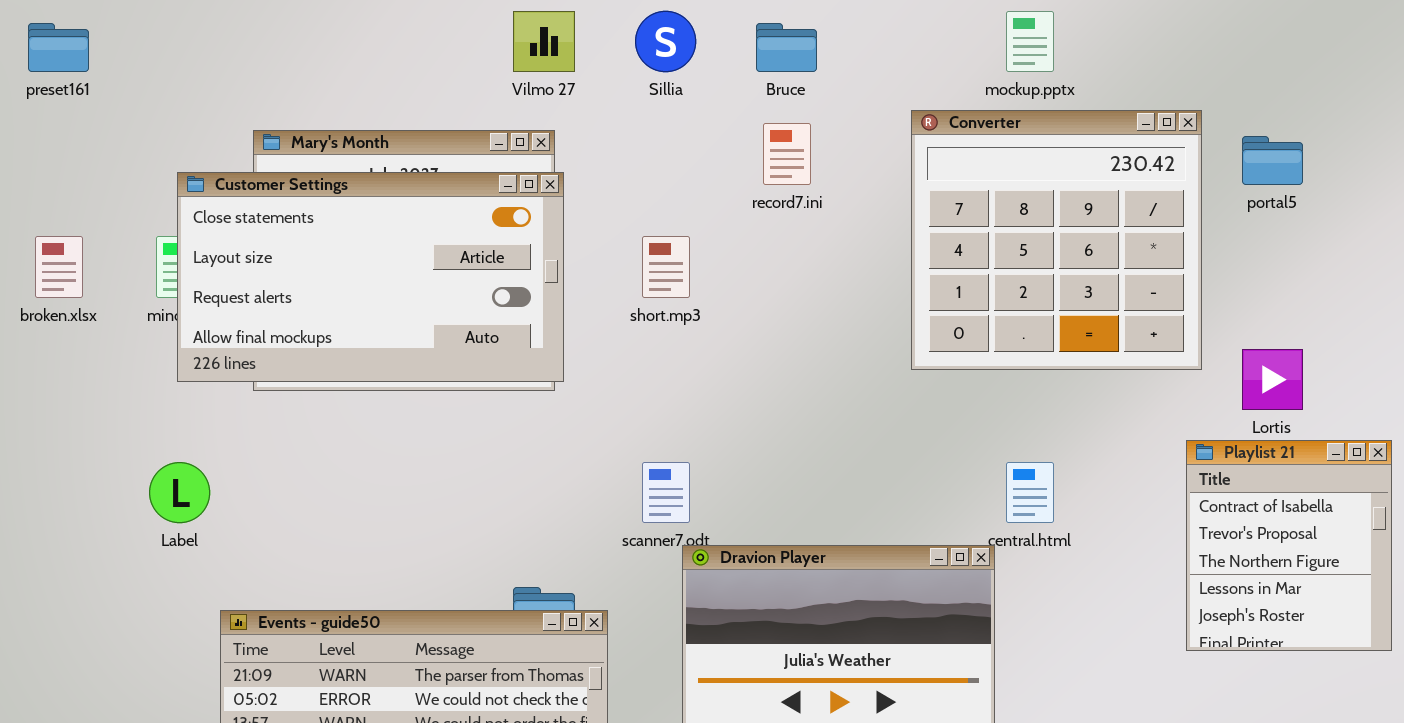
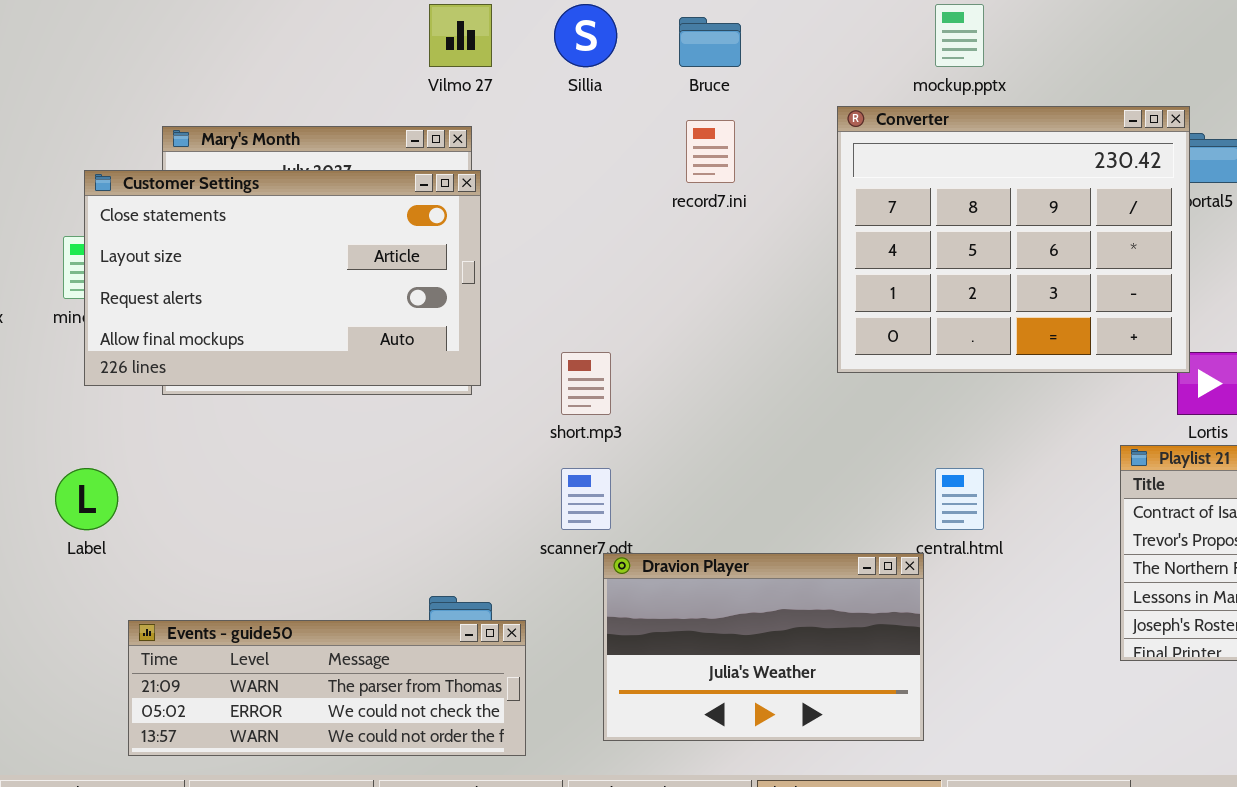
Converter: [911,110,1202,370] -> [837,106,1190,373], resized
short.mp3: [642,236,690,298] -> [561,352,611,415], moved

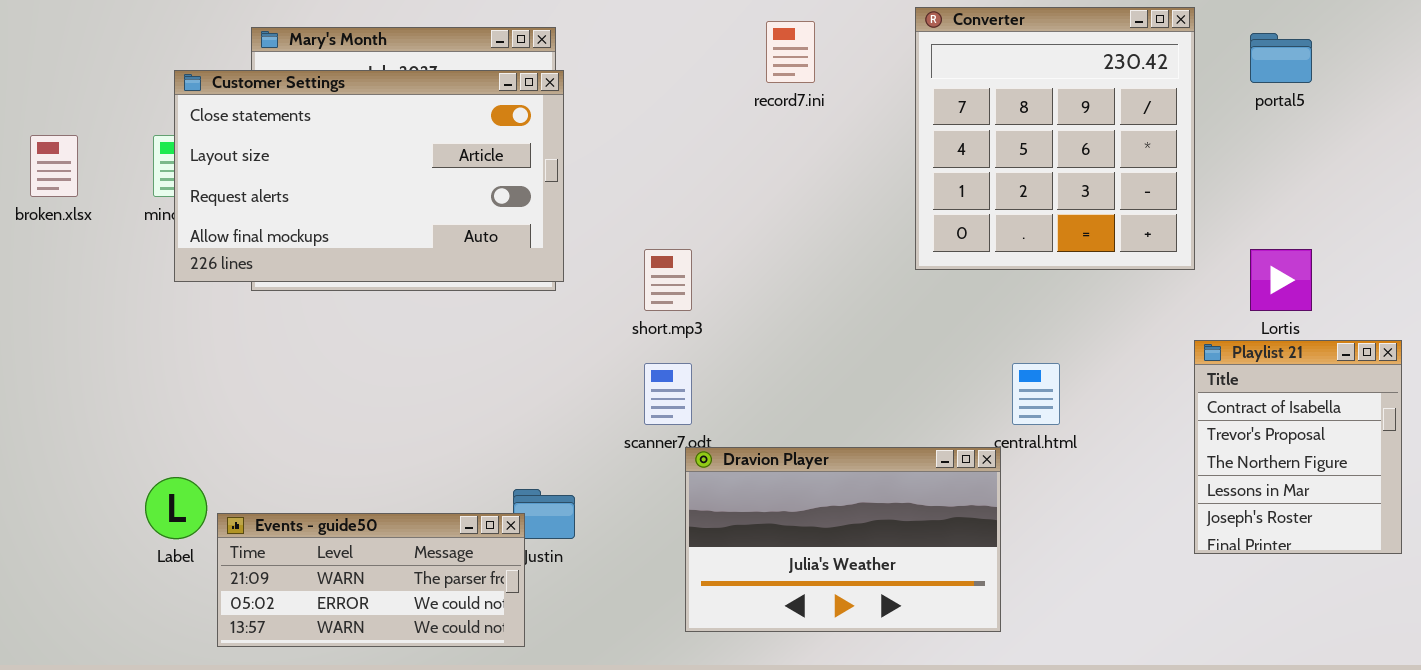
Converter: [837,106,1190,373] -> [915,7,1195,270], resized
Label: [55,468,118,530] -> [145,477,207,539], moved
Events - guide50: [128,620,526,756] -> [217,513,525,647], resized

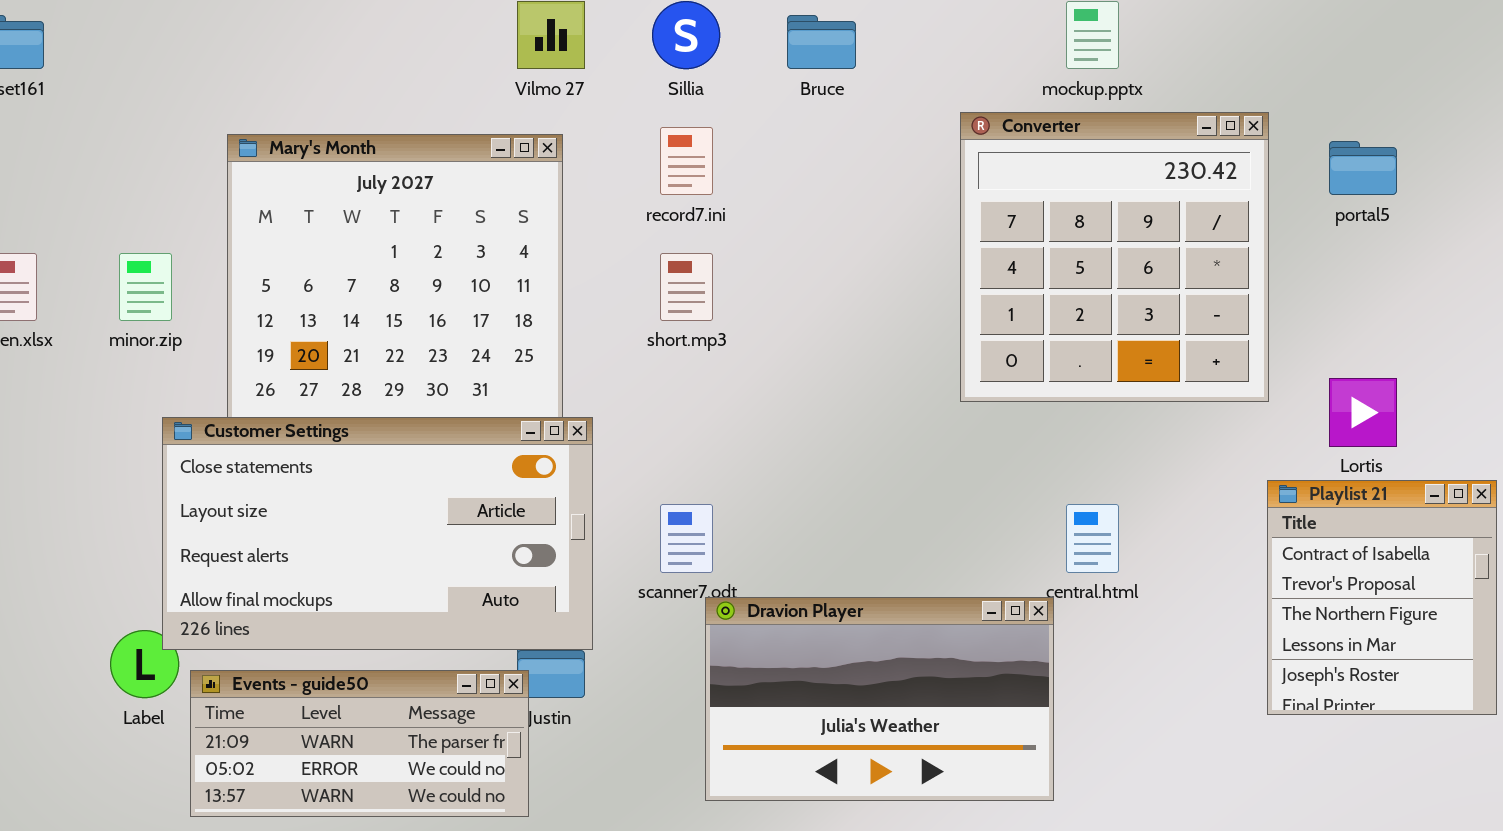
record7.ini: [766,21,815,83] -> [660,127,713,195], moved
Customer Settings: [174,70,564,282] -> [162,417,593,650], moved
short.mp3: [644,249,692,311] -> [660,253,713,321], moved

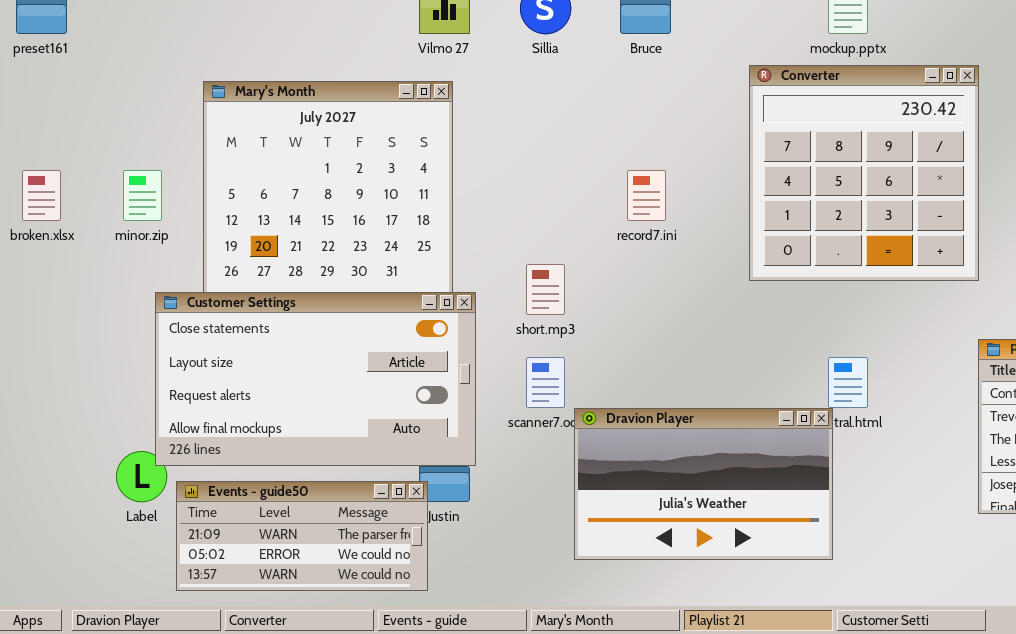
record7.ini: [660,127,713,195] -> [627,170,666,221], moved
short.mp3: [660,253,713,321] -> [526,264,565,315], moved
Dravion Player: [705,597,1054,801] -> [574,408,833,560], moved

